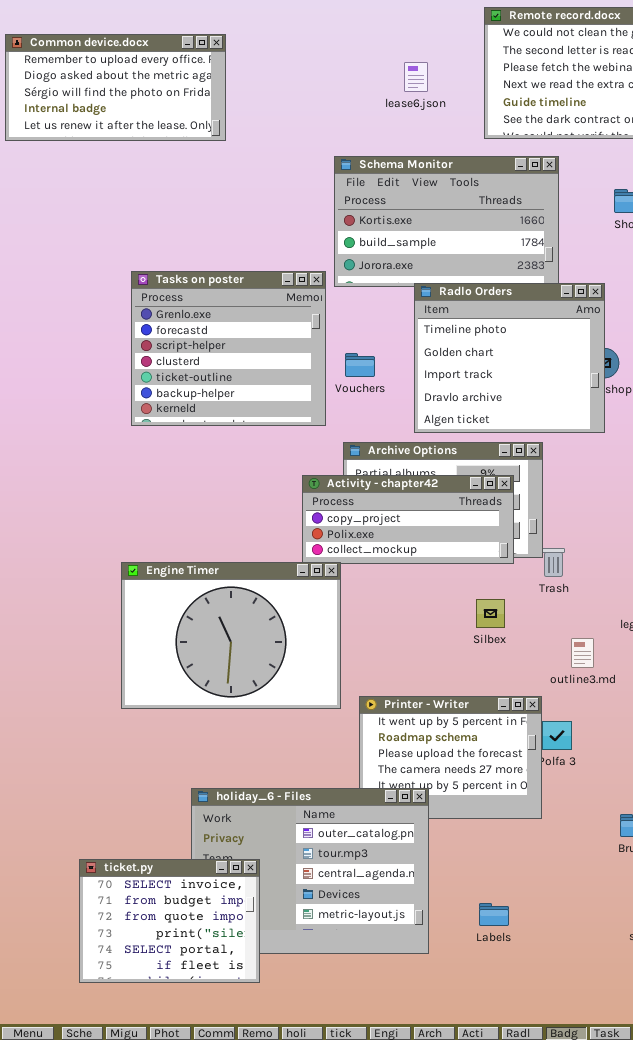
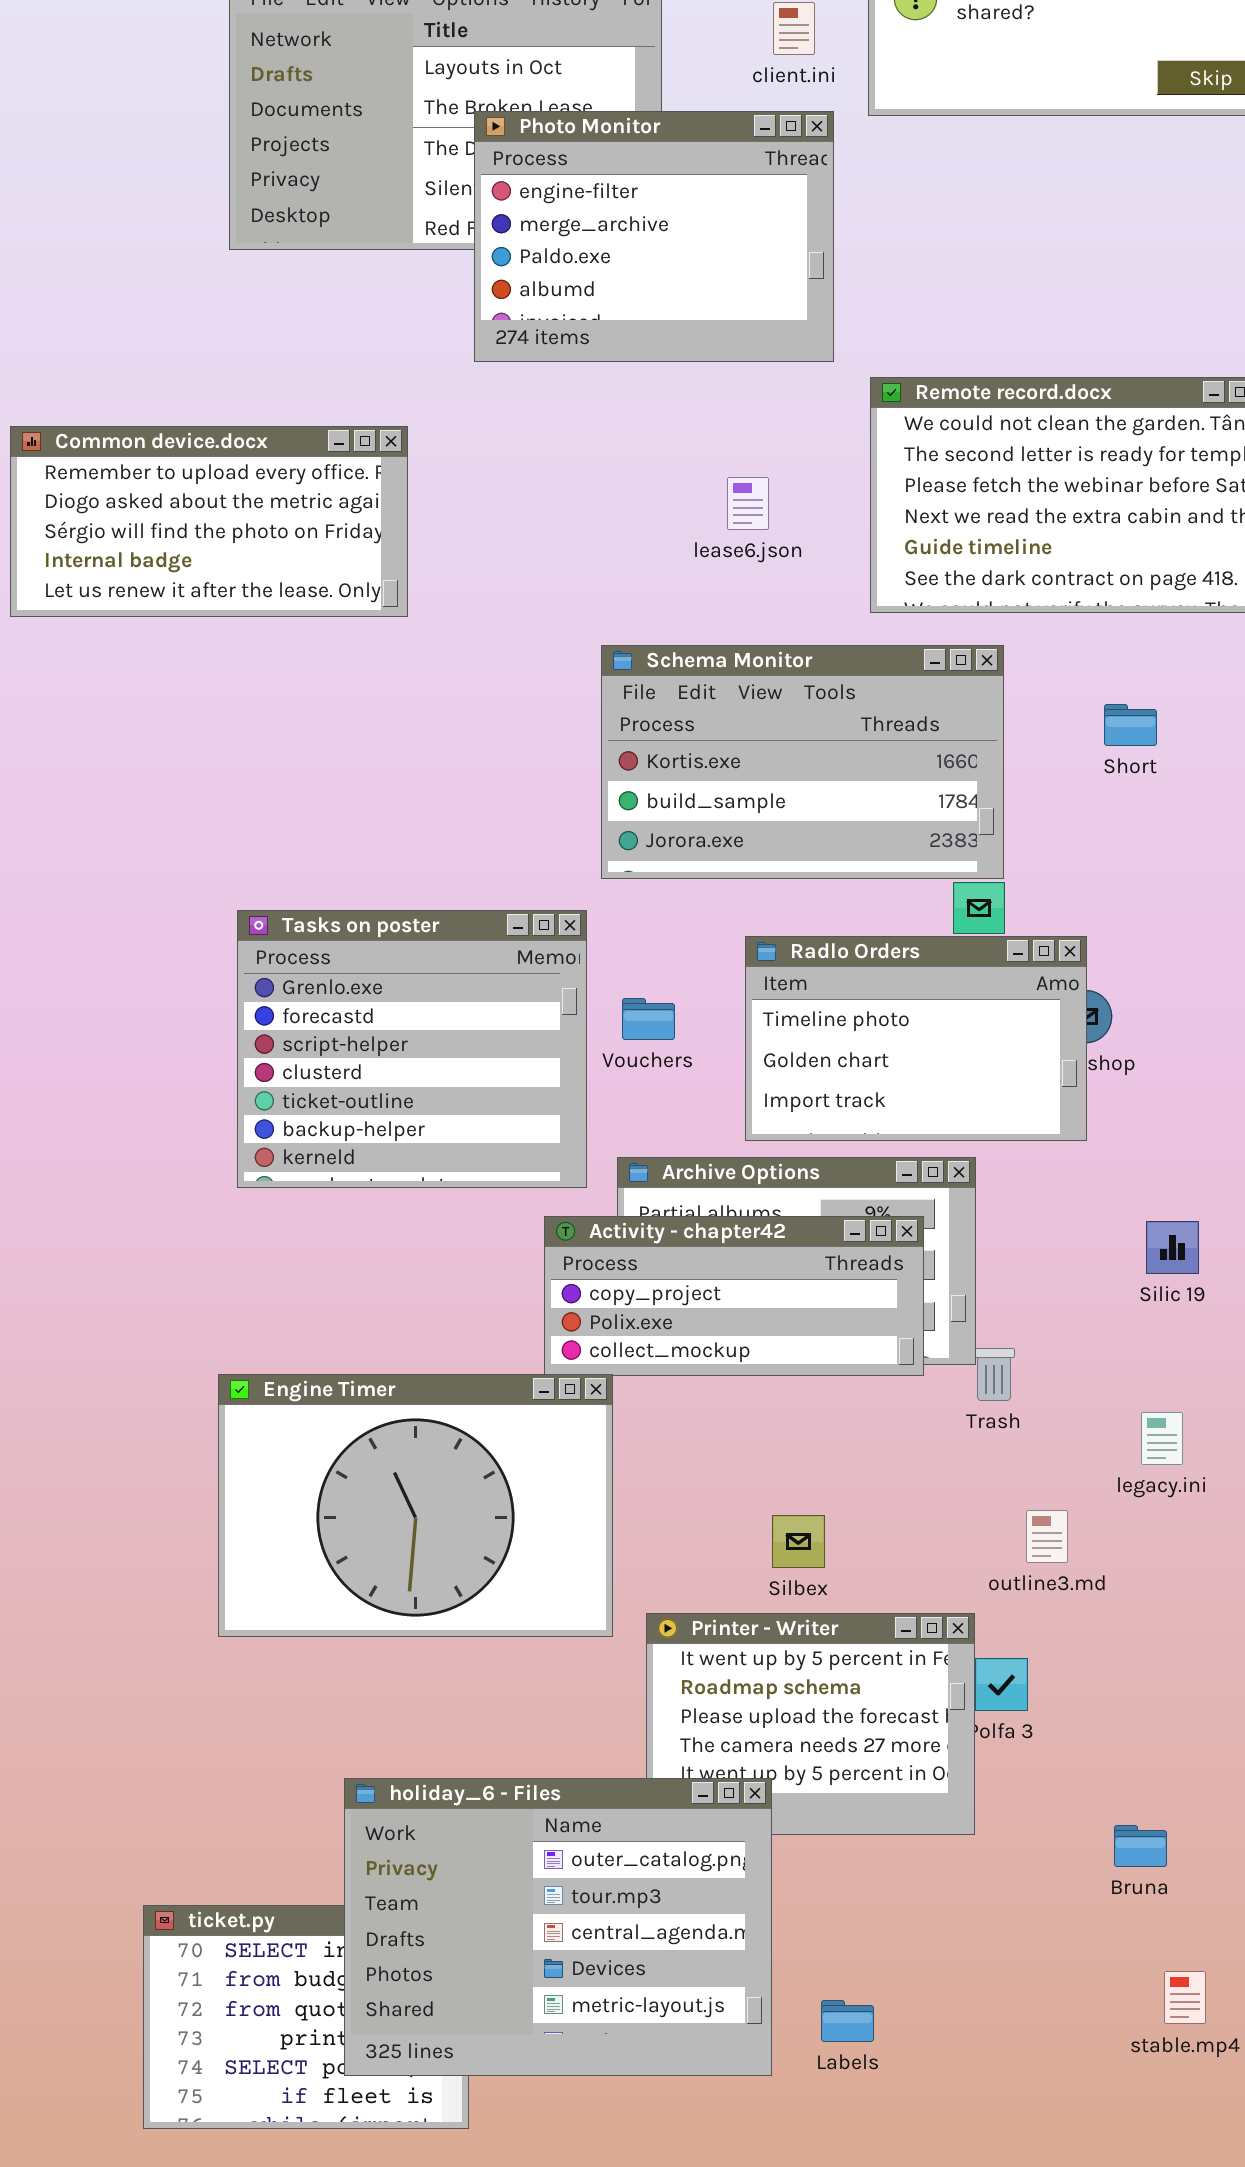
Tasks on poster: [131,271,326,426] -> [237,910,587,1188], moved
Radlo Orders: [414,283,605,433] -> [745,936,1087,1141], resized
Silbex: [476,599,505,628] -> [772,1515,825,1568], moved
holiday_6 - Files: [191,788,429,954] -> [344,1778,772,2076], raised
Labels: [479,903,509,926] -> [821,2000,874,2042], moved

